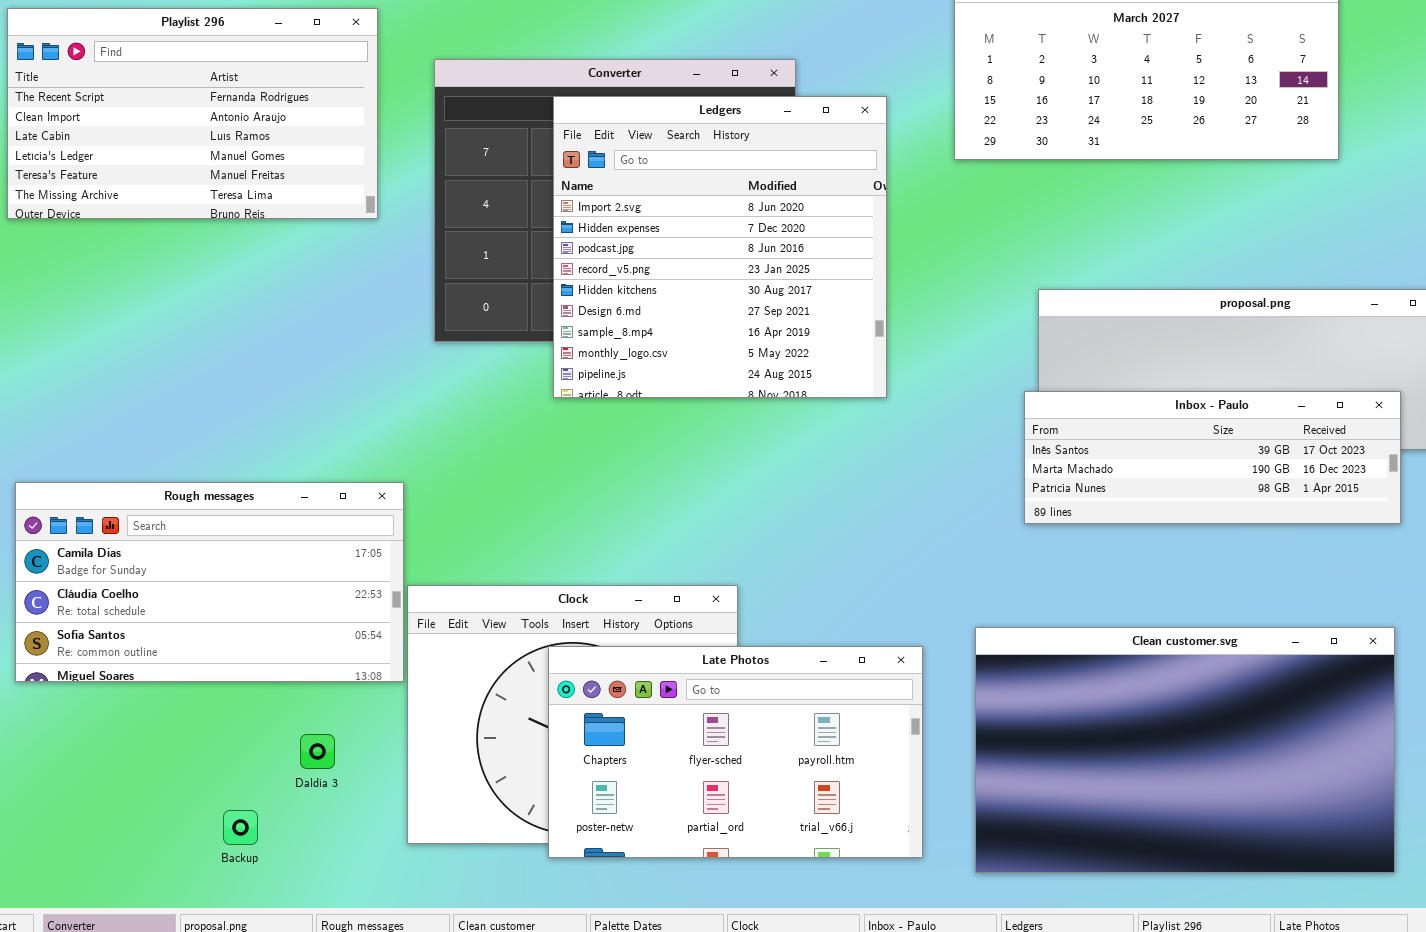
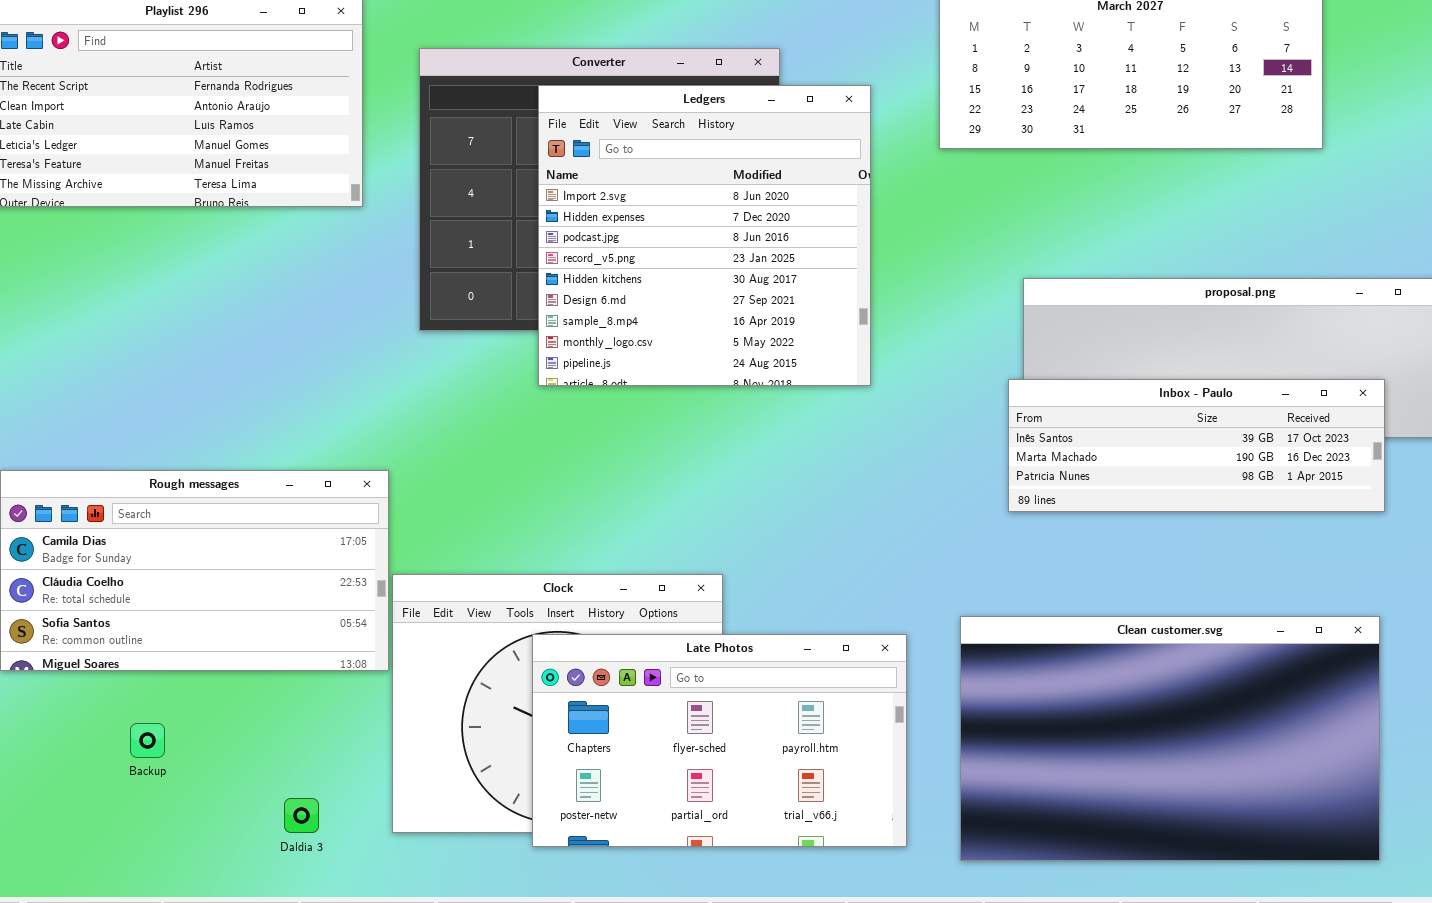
Daldia 3: [300,734,335,769] -> [284,798,319,833], moved
Backup: [223,810,258,845] -> [130,723,165,758], moved

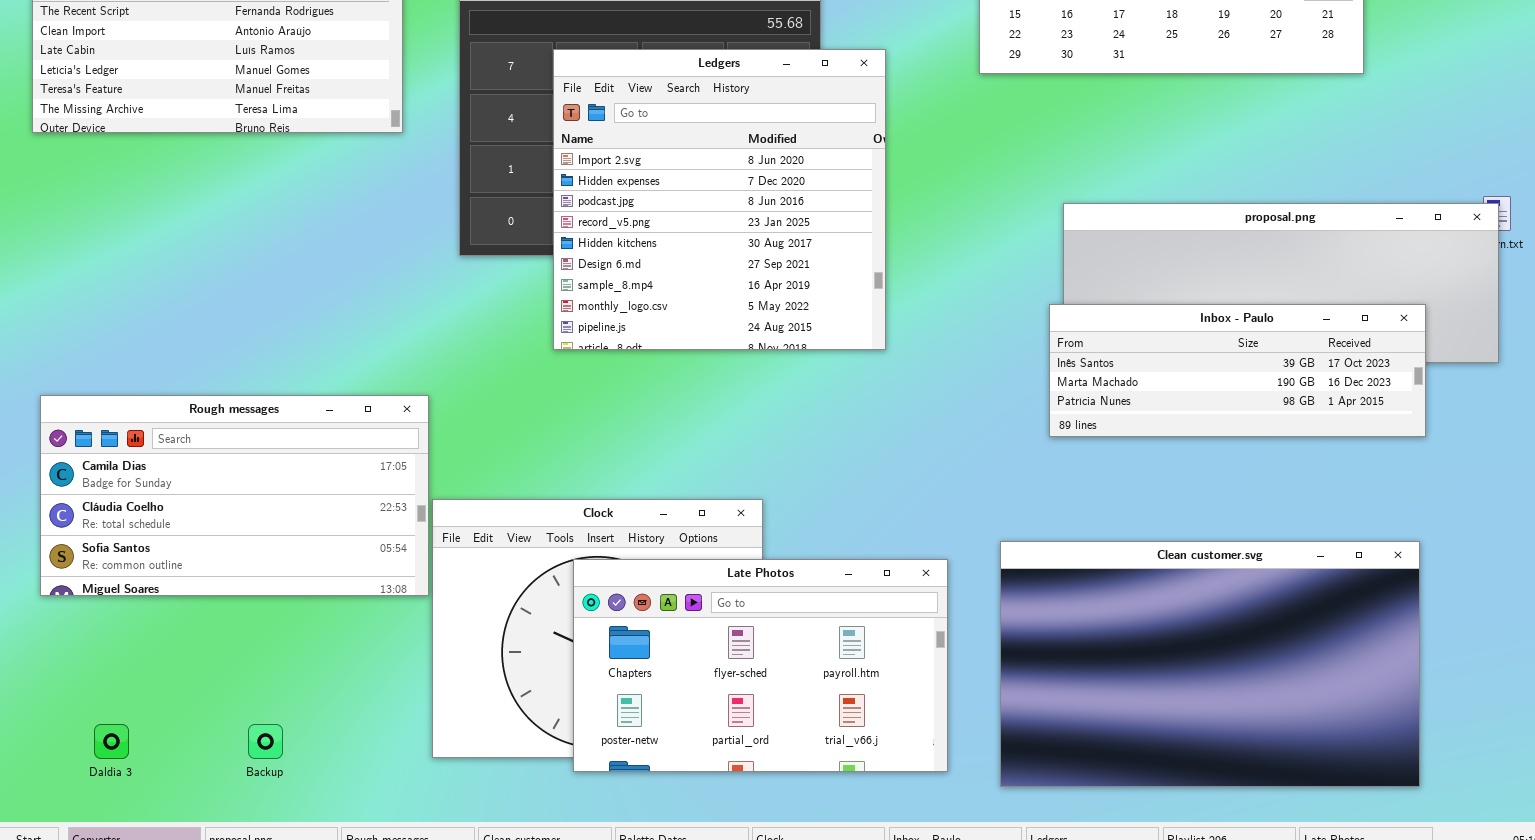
Ledgers: [538,85,871,386] -> [553,49,886,350], moved
Backup: [130,723,165,758] -> [248,724,283,759], moved
Daldia 3: [284,798,319,833] -> [94,724,129,759], moved

